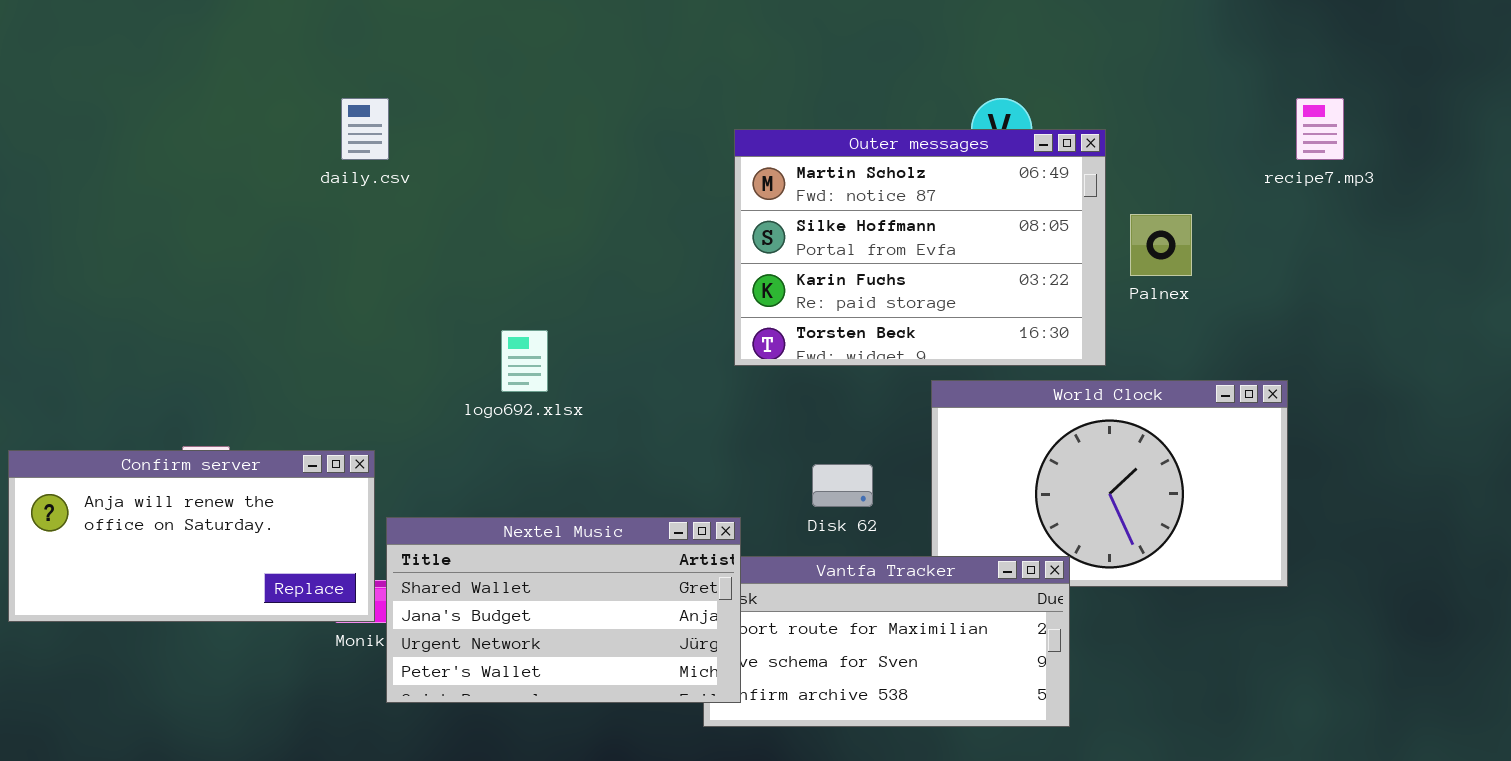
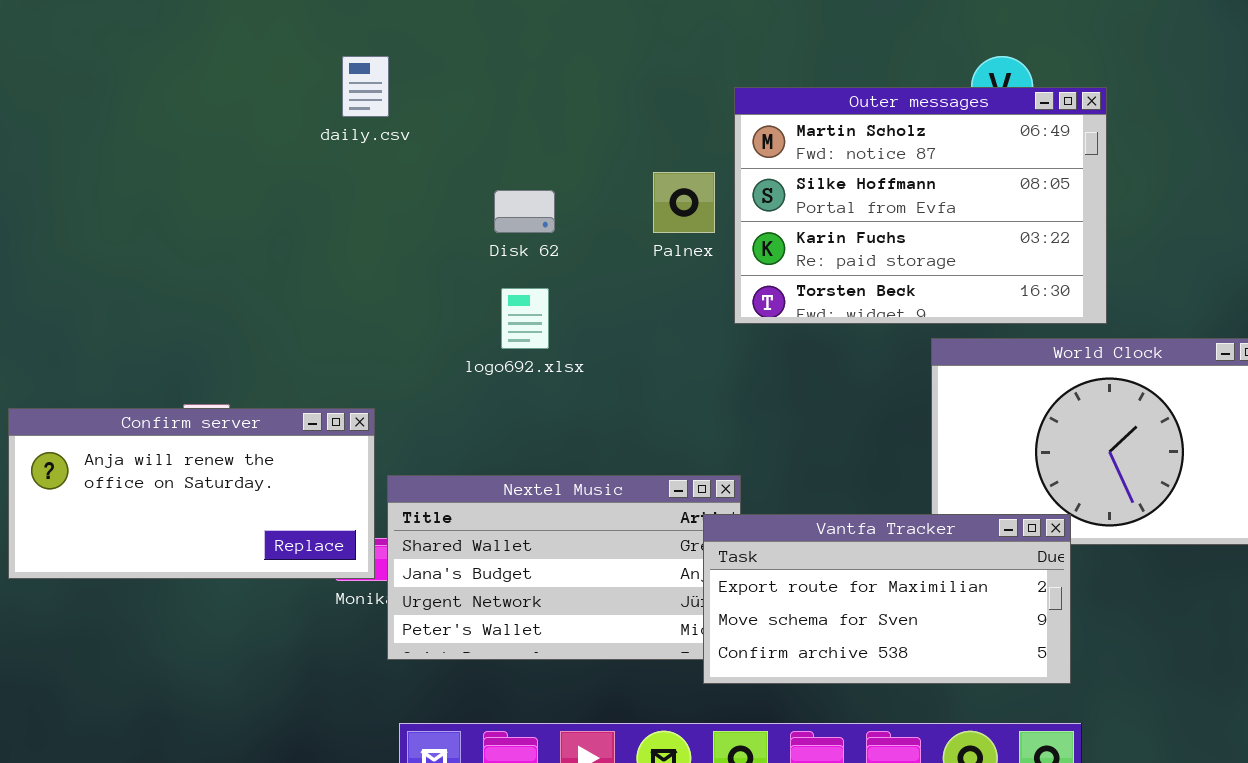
Palnex: [1130,214,1192,276] -> [653,172,715,233], moved
Disk 62: [812,464,873,507] -> [494,190,555,233], moved
Vantfa Tracker: [703,556,1070,727] -> [703,514,1071,684], raised

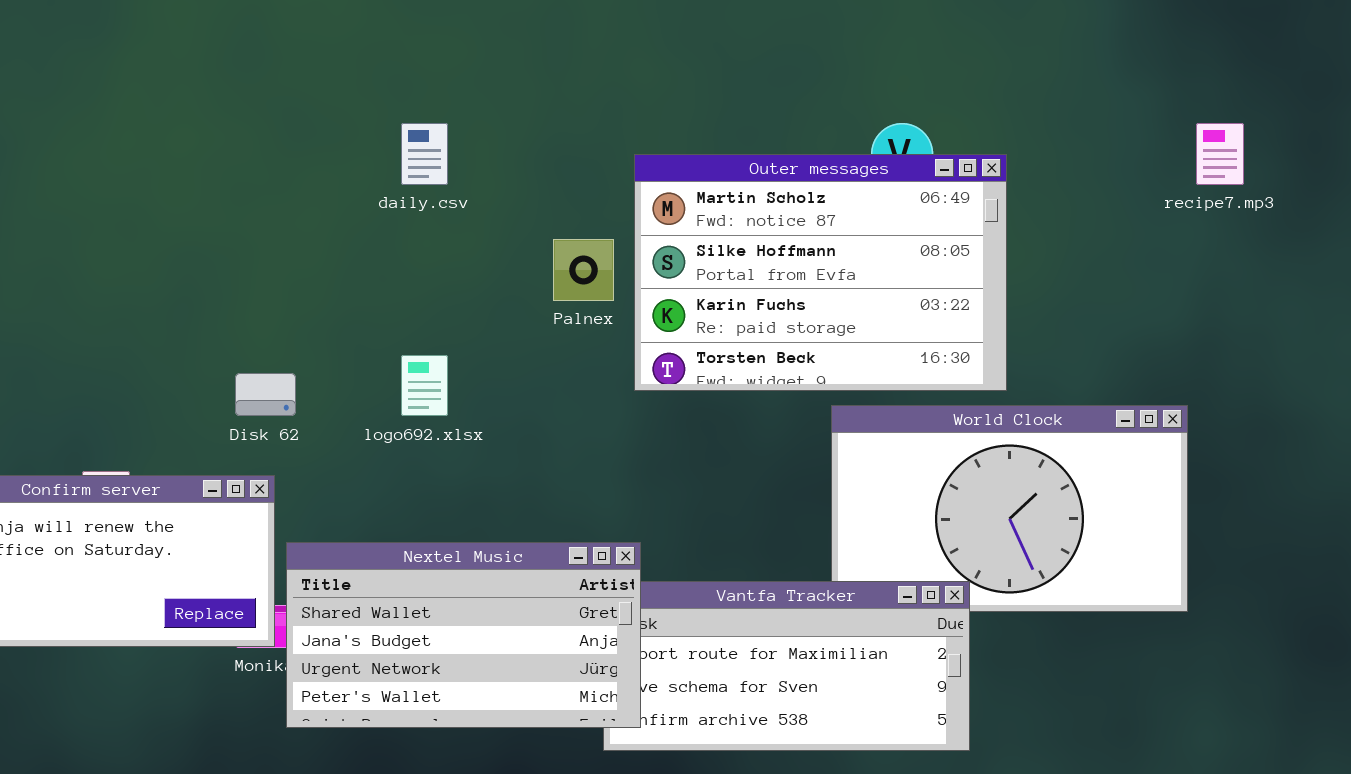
daily.csv: [342,56,389,117] -> [401,123,448,185], moved
Disk 62: [494,190,555,233] -> [235,373,296,416], moved
Nextel Music: [387,475,741,660] -> [286,542,641,728], raised

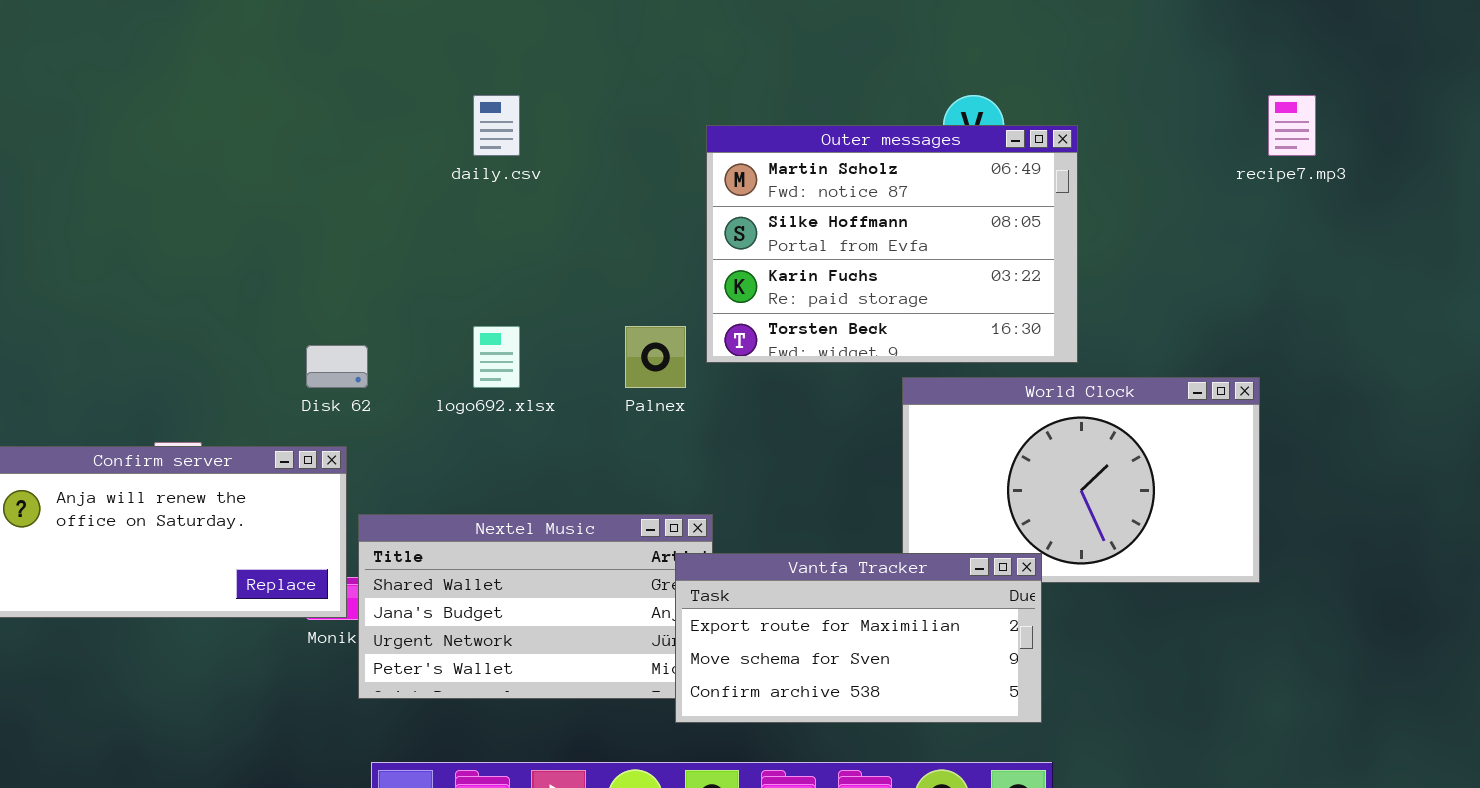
Palnex: [553,239,614,301] -> [625,326,686,388], moved
Vantfa Tracker: [603,581,970,751] -> [675,553,1042,723], raised

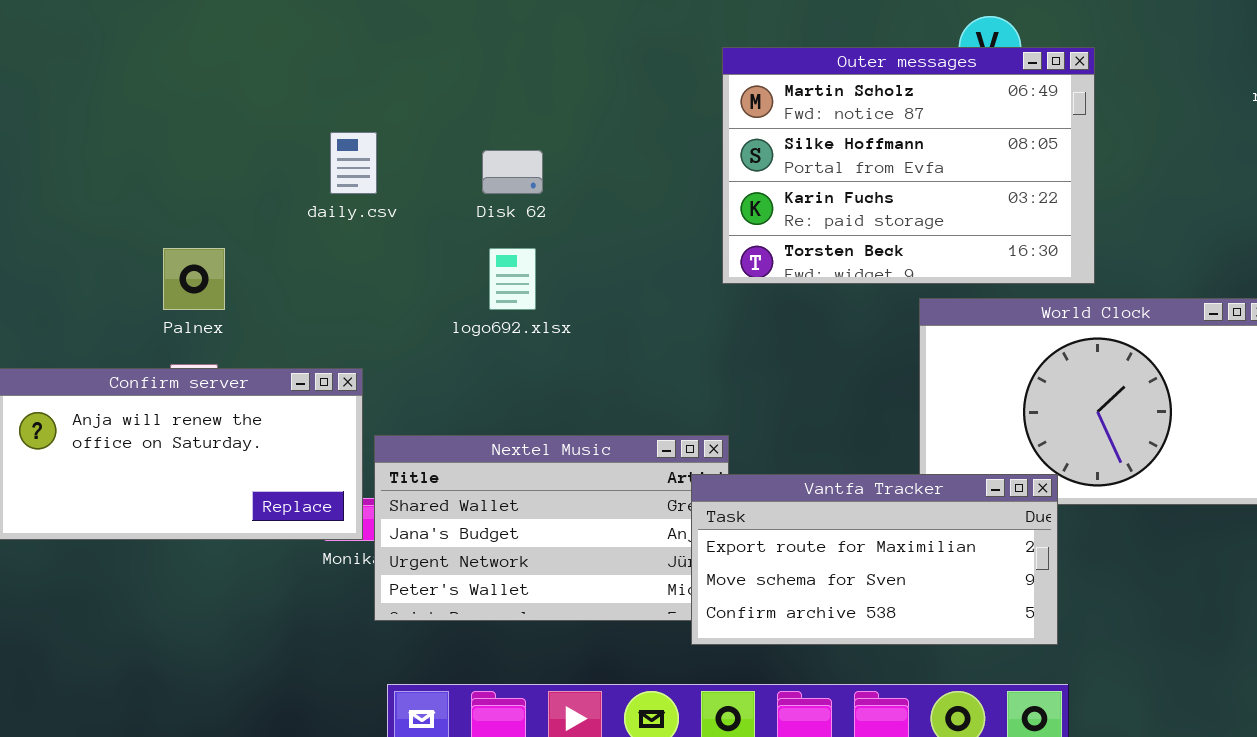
daily.csv: [473,95,520,156] -> [330,132,377,194], moved
Palnex: [625,326,686,388] -> [163,248,225,310], moved
Disk 62: [306,345,368,388] -> [482,150,543,194], moved

